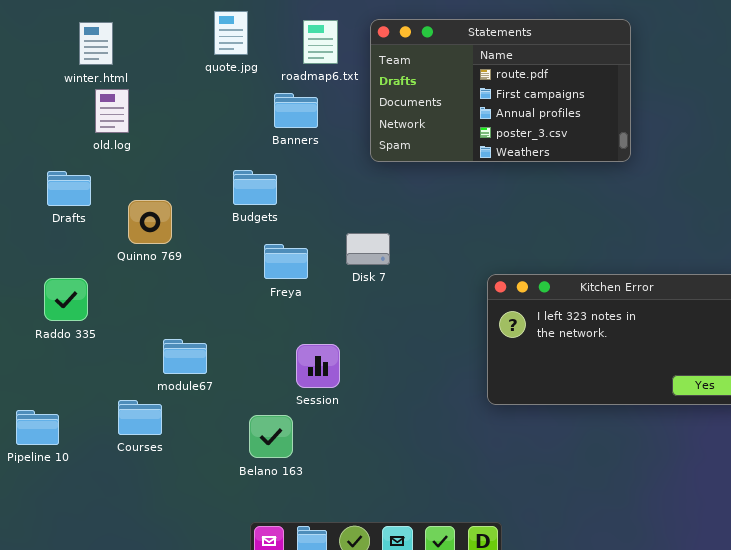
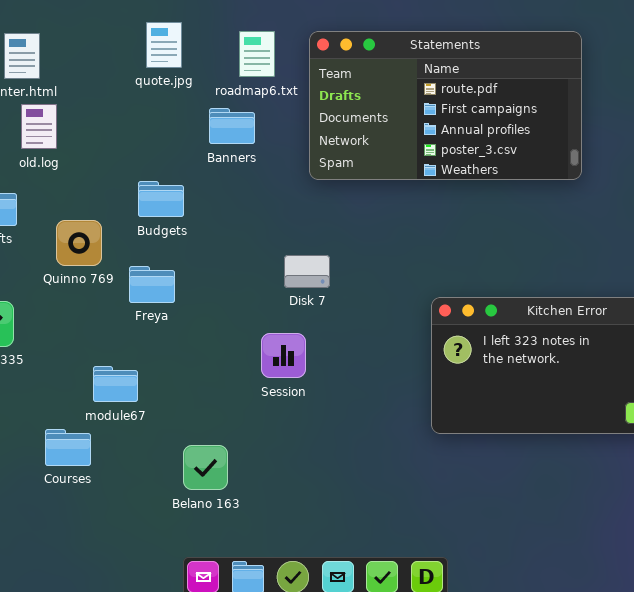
Budgets: [233,170,277,205] -> [138,181,184,217], moved
Freya: [264,244,308,279] -> [129,266,175,303], moved
Session: [296,344,340,388] -> [261,333,306,378], moved

